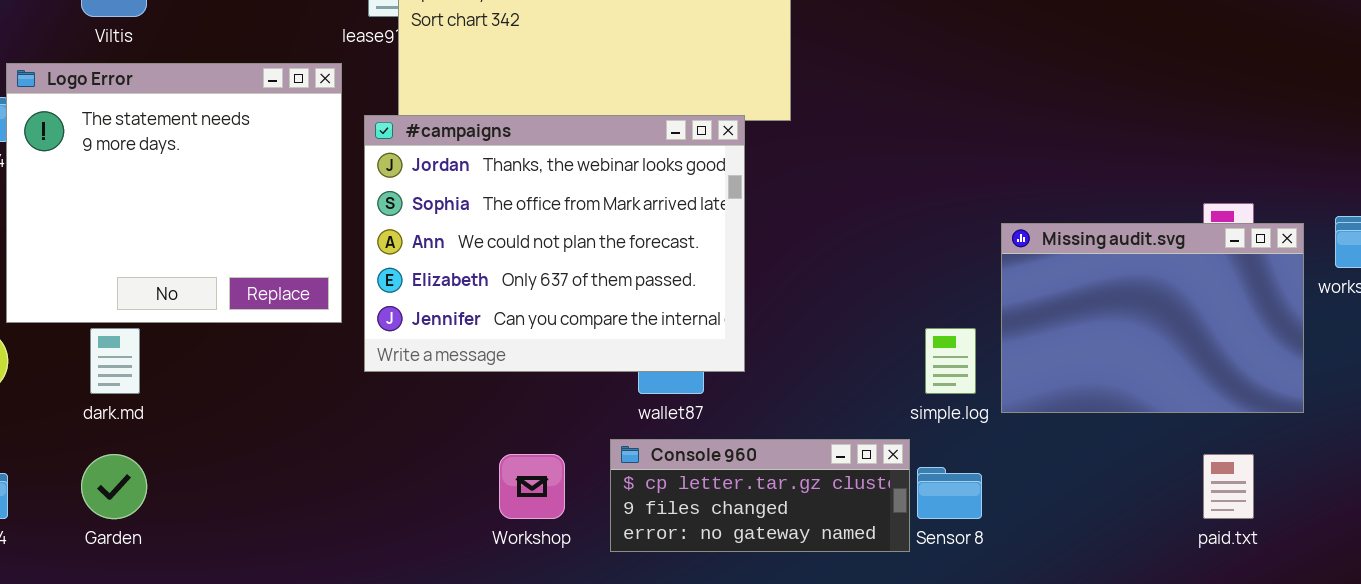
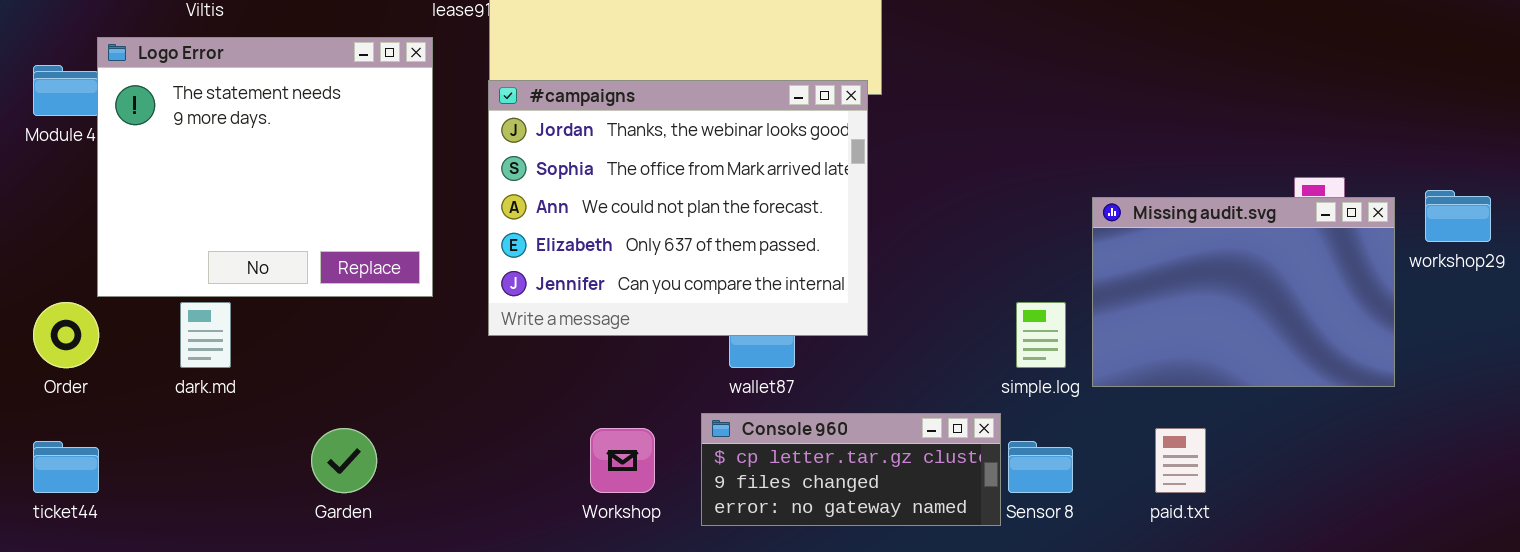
#campaigns: [364,115,745,372] -> [488,80,868,336], moved
Garden: [81,454,147,519] -> [311,428,377,493], moved
paid.txt: [1203,454,1254,519] -> [1155,428,1206,493], moved

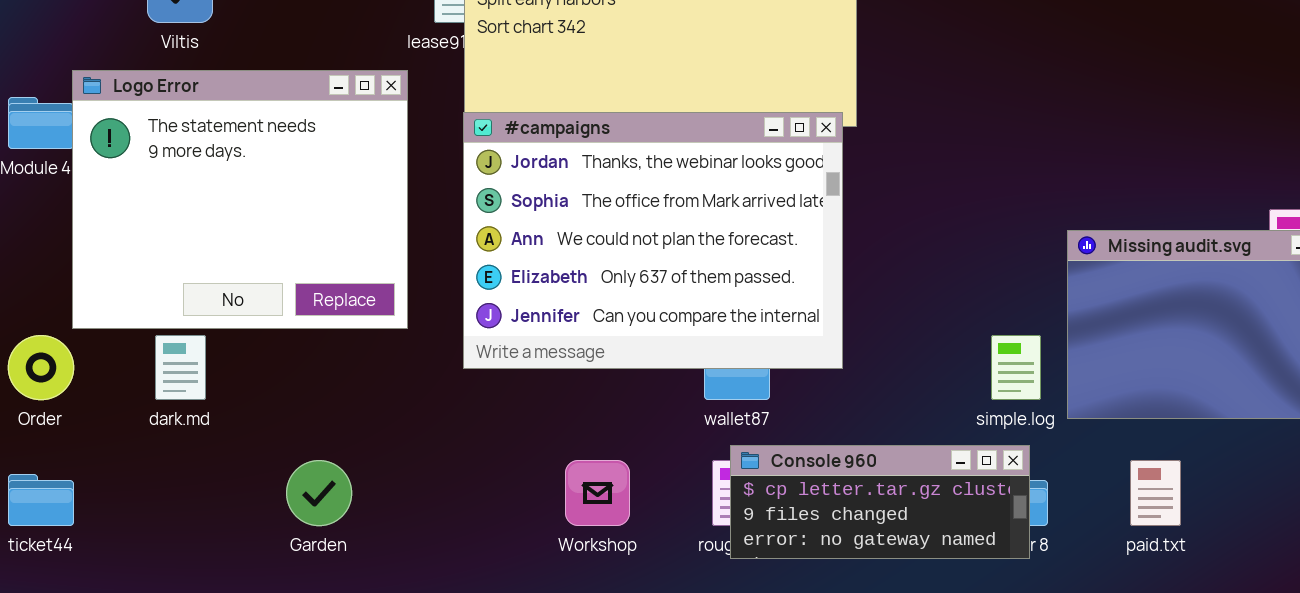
Console 960: [701,413,1001,526] -> [730,445,1030,559], moved

